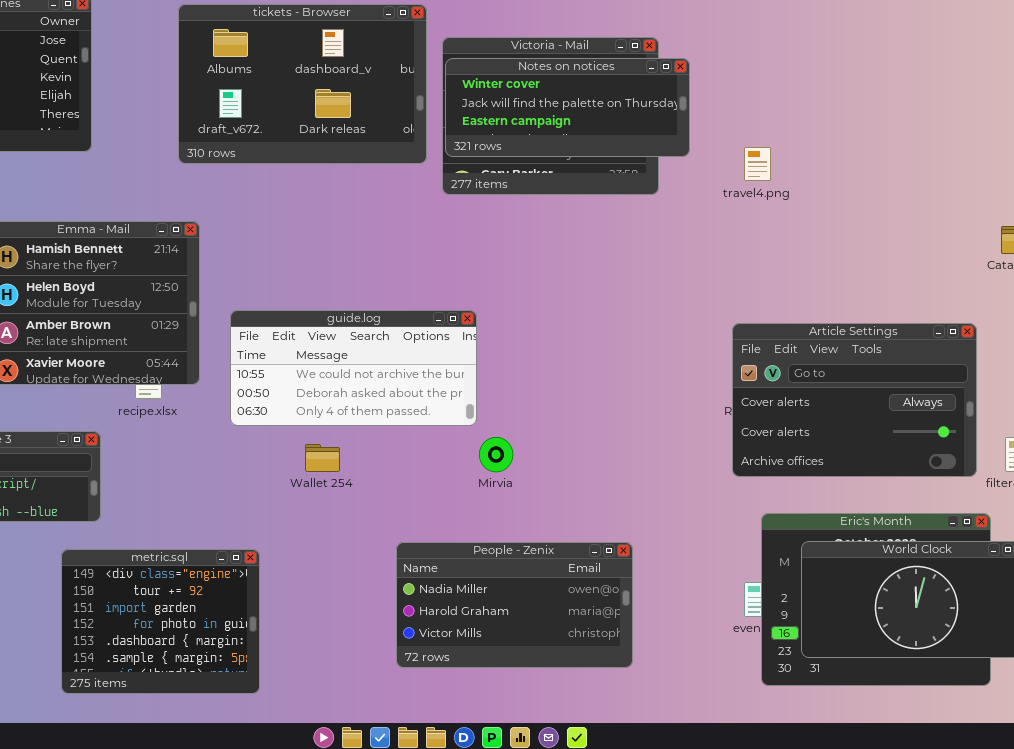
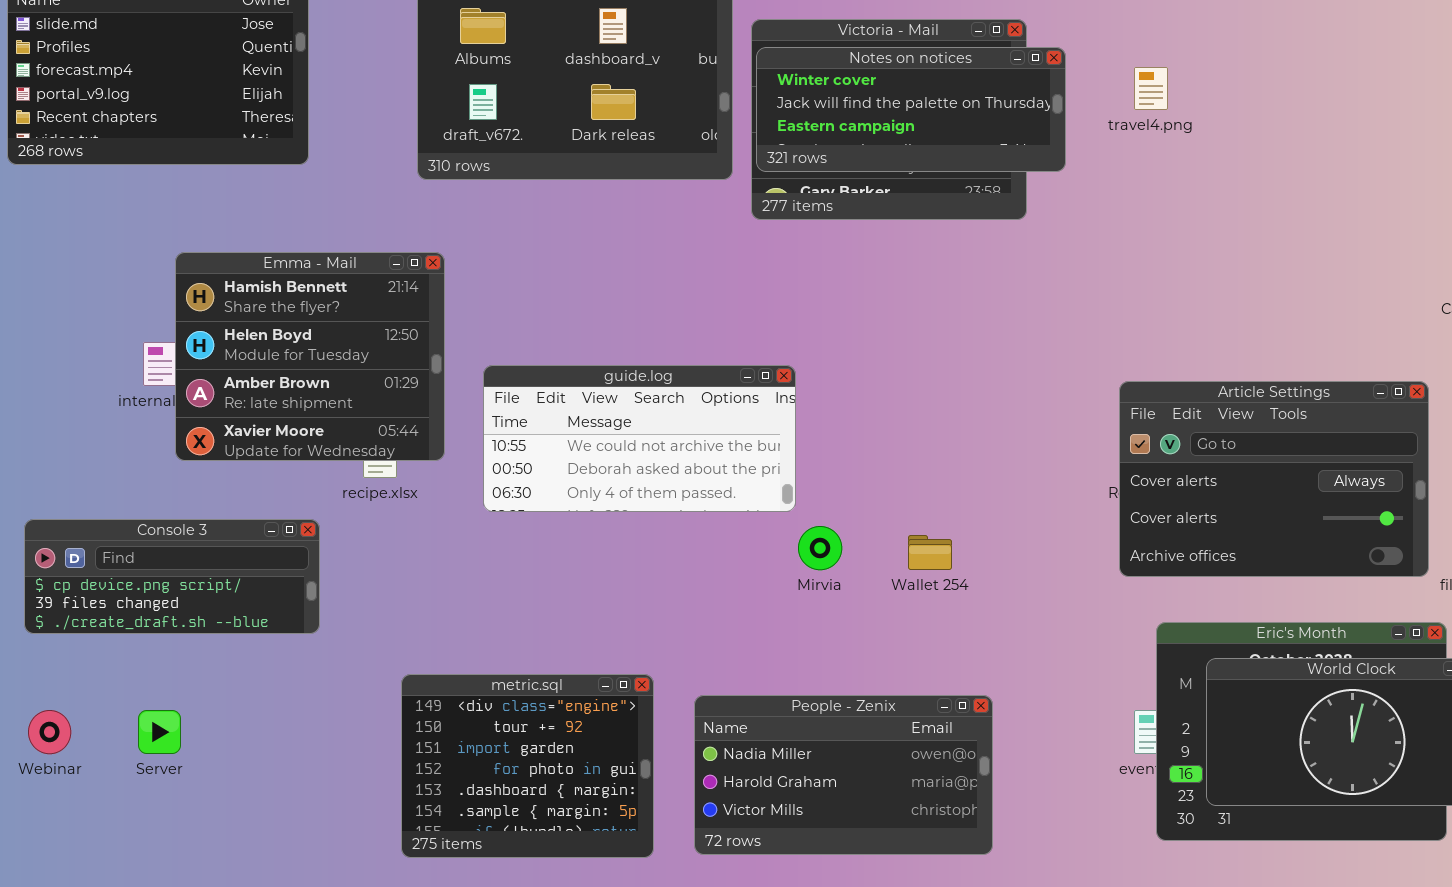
travel4.png: [744,147,771,181] -> [1134,67,1168,110], moved
Wallet 254: [305,444,340,472] -> [908,535,952,570], moved
People - Zenix: [396,542,633,668] -> [694,695,993,855], moved
metric.sql: [61,549,260,694] -> [401,674,654,858], moved

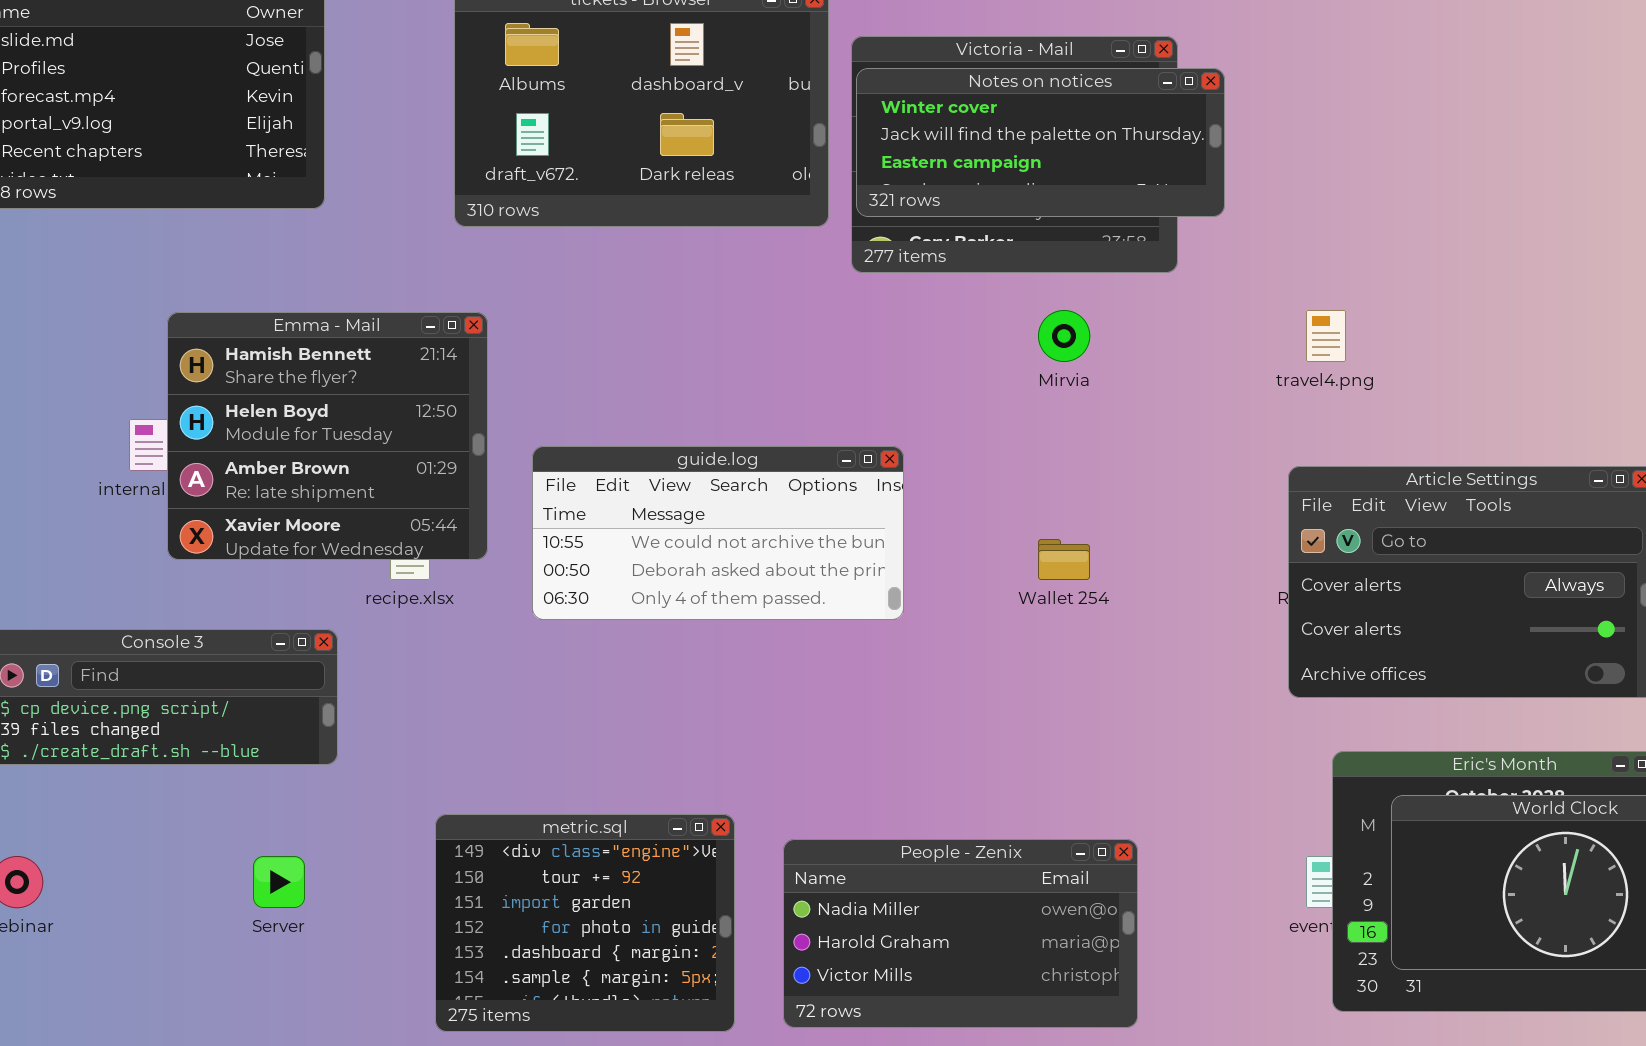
travel4.png: [1134,67,1168,110] -> [1306,310,1346,362], moved
Mirvia: [798,526,842,570] -> [1038,310,1090,362], moved
Wallet 254: [908,535,952,570] -> [1038,539,1090,580], moved
Server: [138,710,181,754] -> [253,856,305,908], moved

